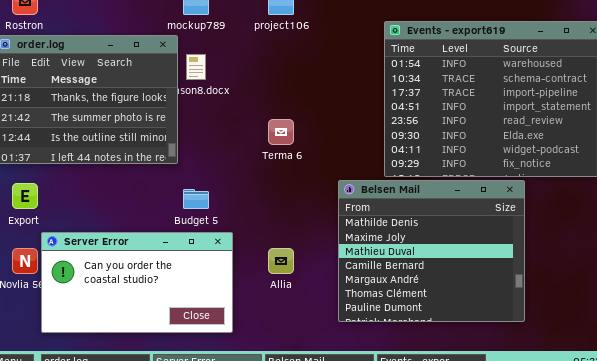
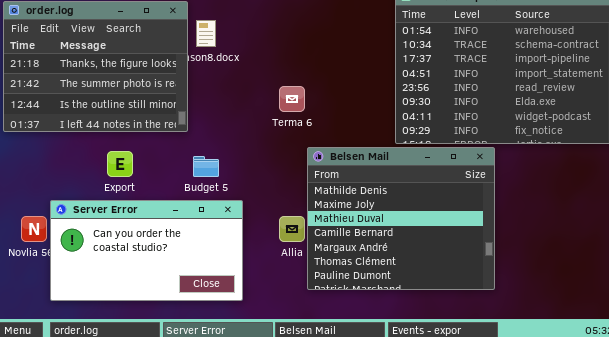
Belsen Mail: [338,180,525,322] -> [307,147,495,290], moved
Export: [12,183,38,209] -> [107,151,133,177], moved

